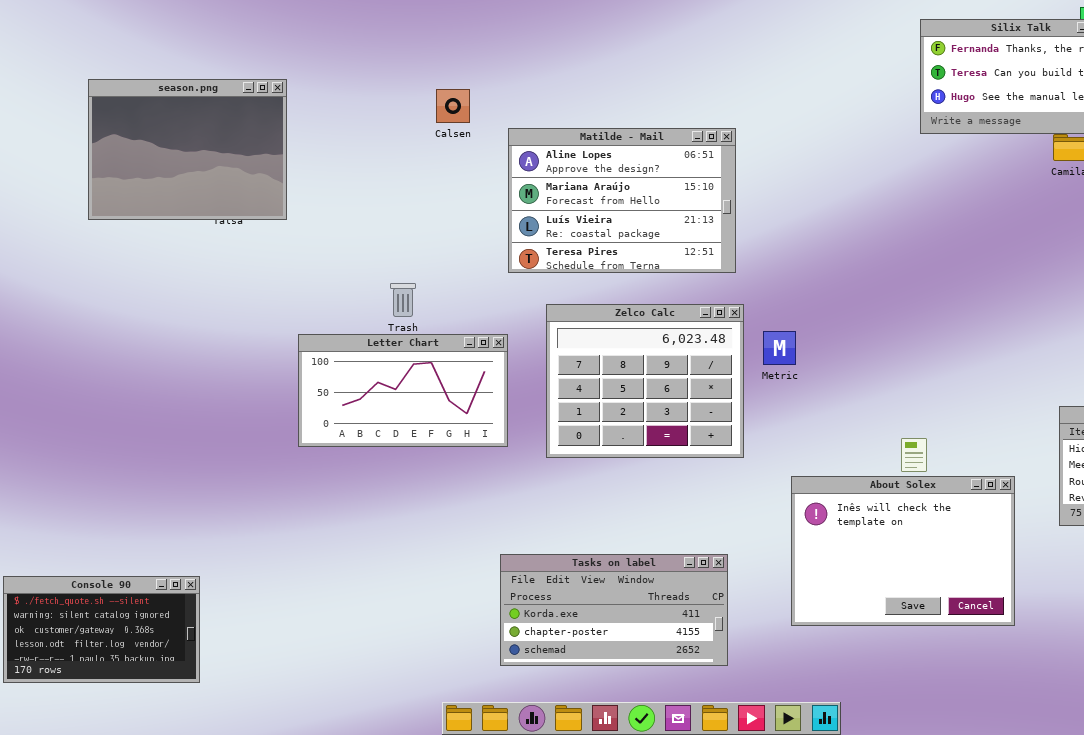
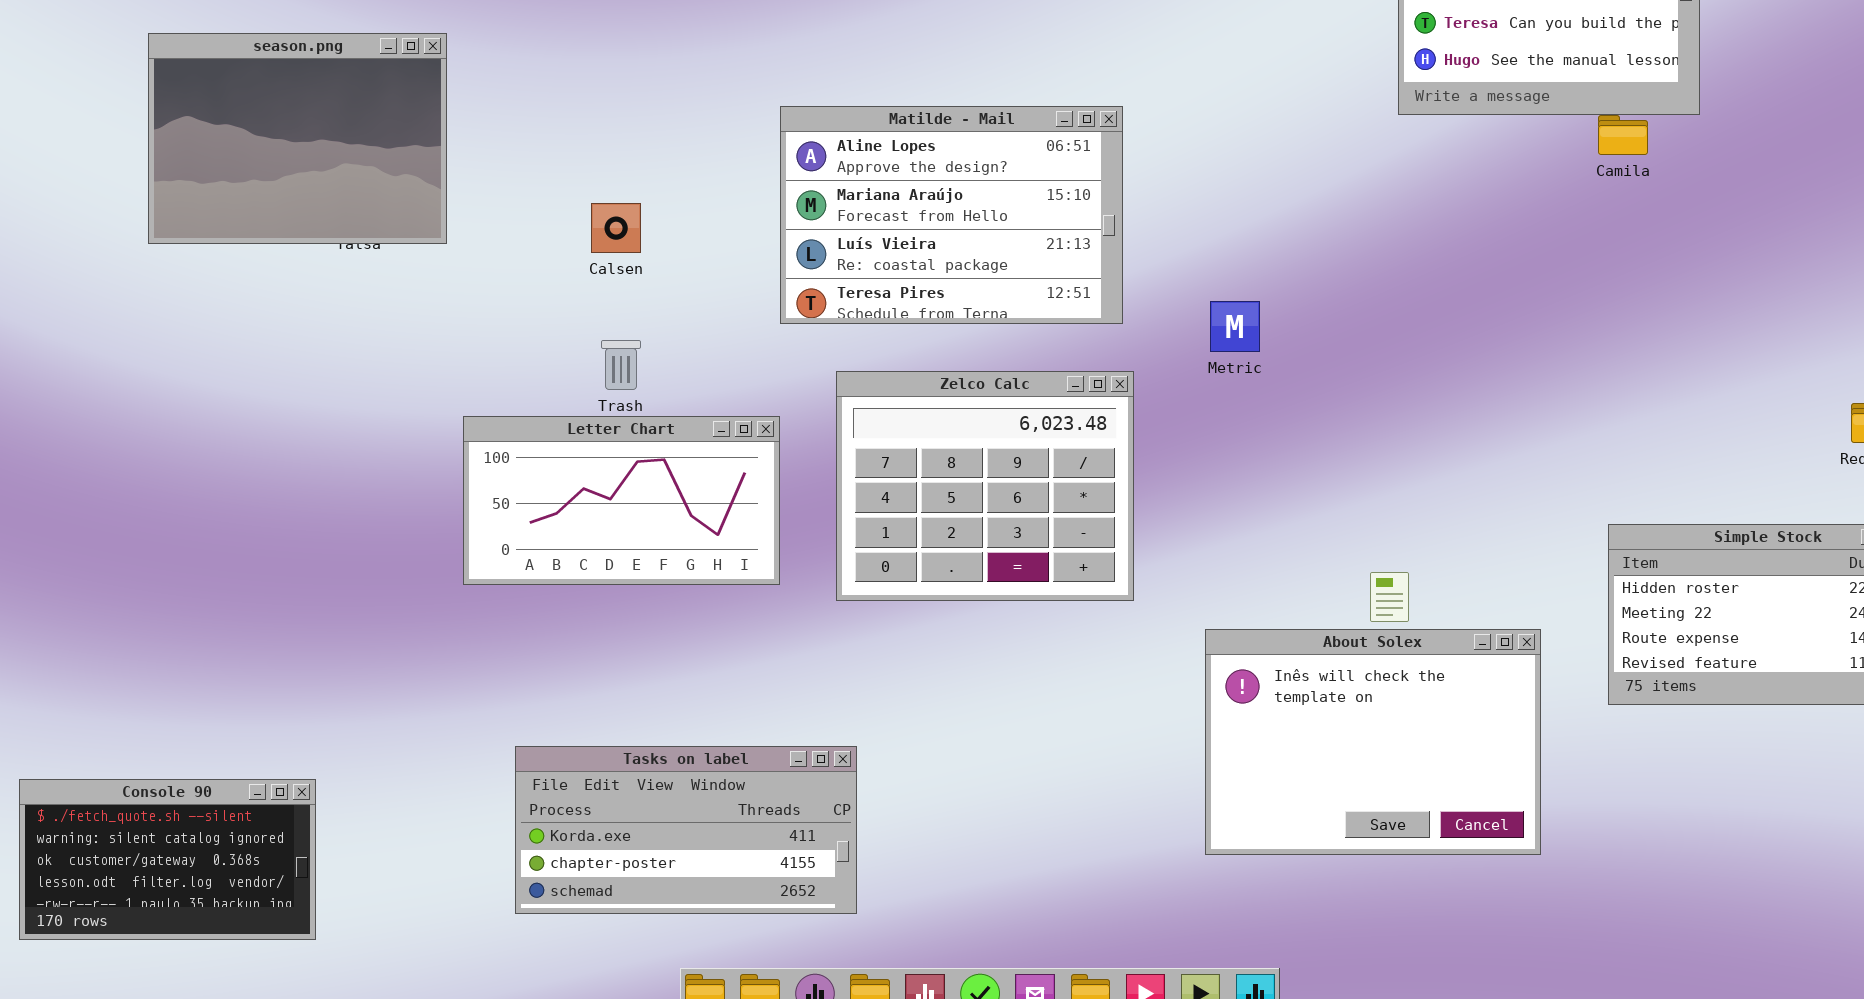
Calsen: [436,89,470,123] -> [591,203,641,253], moved
Metric: [763,331,796,365] -> [1210,301,1260,352], moved
Tasks on label: [500,554,728,666] -> [515,746,857,914], moved

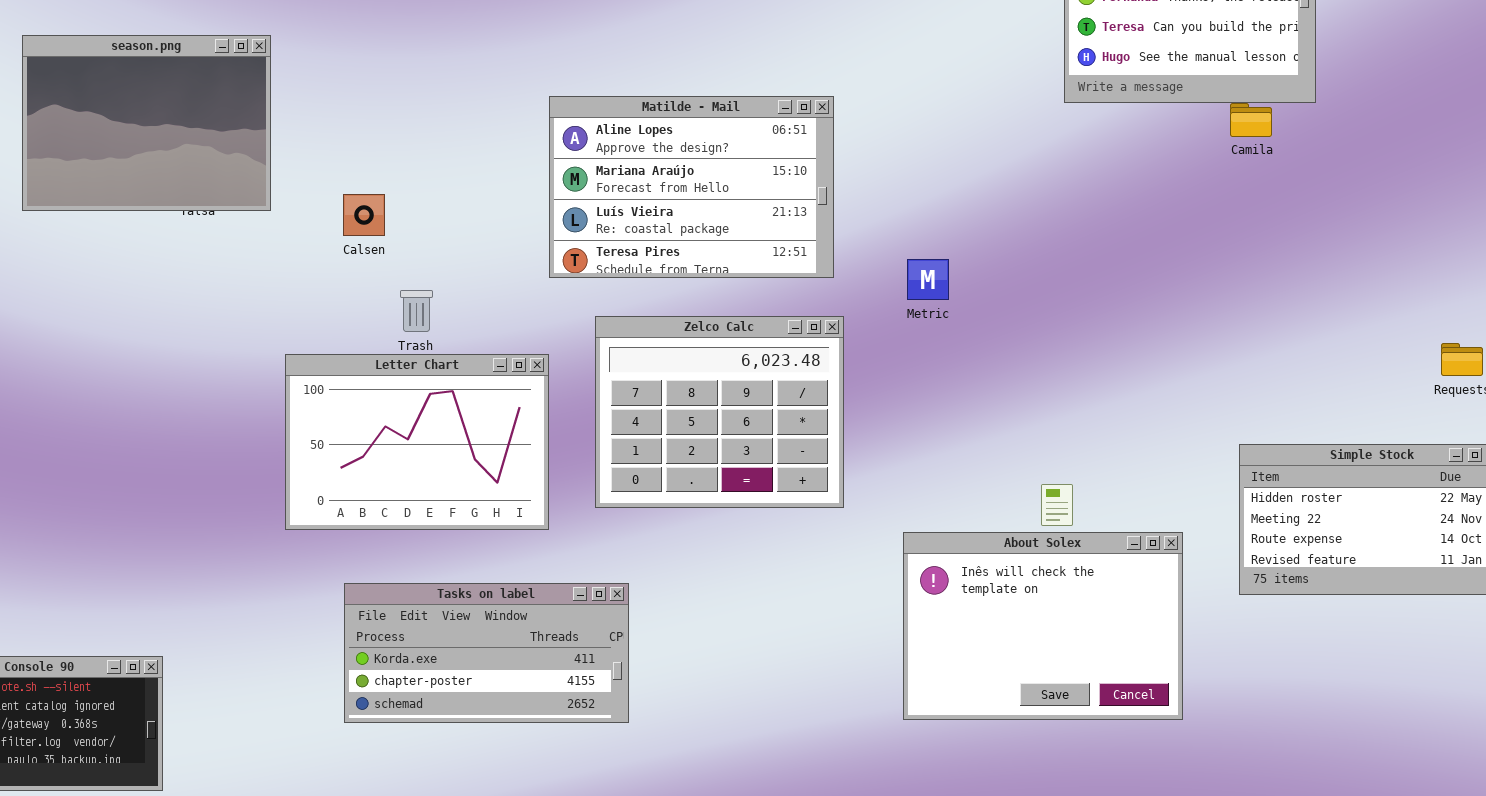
Calsen: [591,203,641,253] -> [343,194,385,236], moved
Letter Chart: [463,416,780,585] -> [285,354,549,530], resized
Tasks on label: [515,746,857,914] -> [344,583,629,723], moved

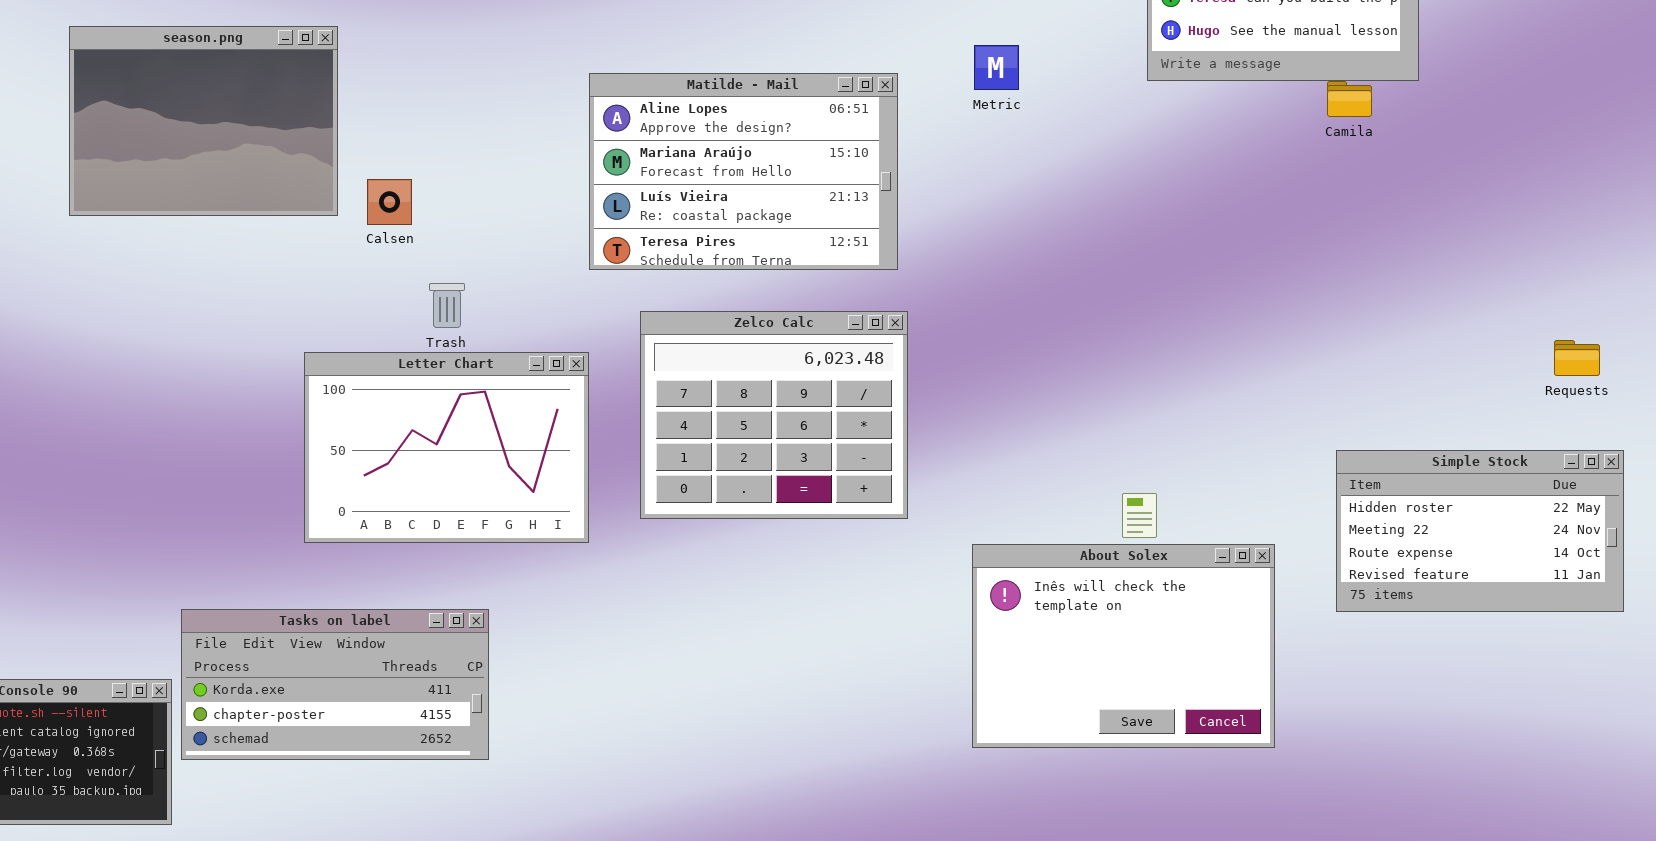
season.png: [22,35,271,211] -> [69,26,338,216], moved
Metric: [907,259,949,300] -> [974,45,1019,90], moved
Tasks on label: [344,583,629,723] -> [181,609,489,760], moved

